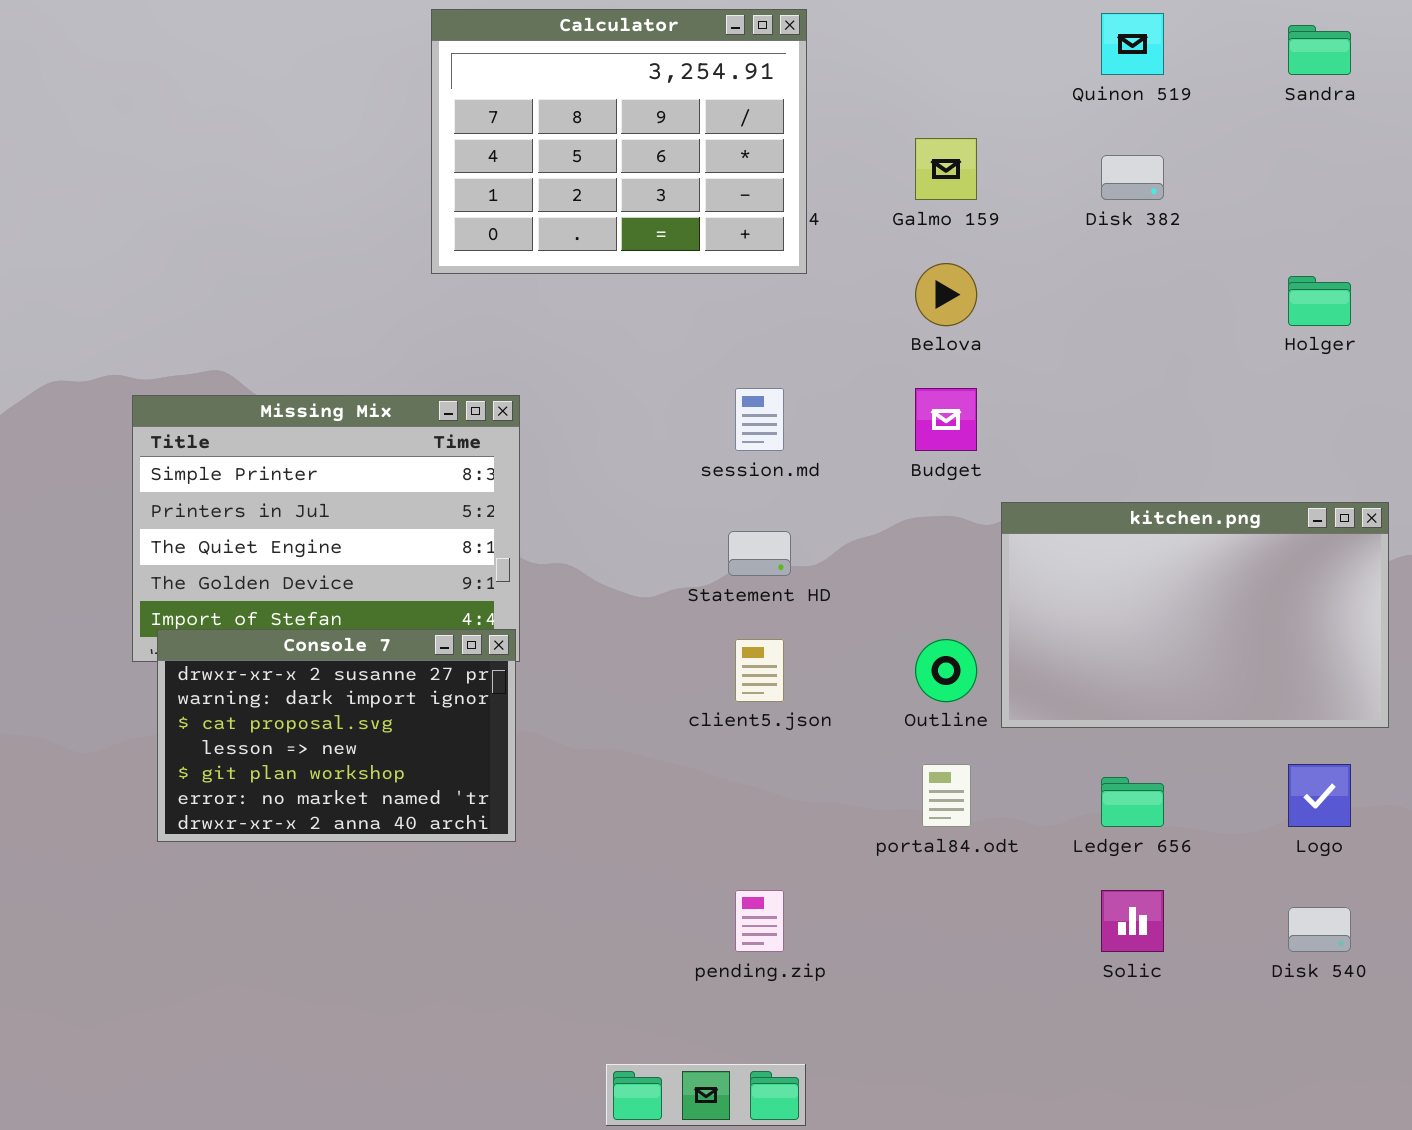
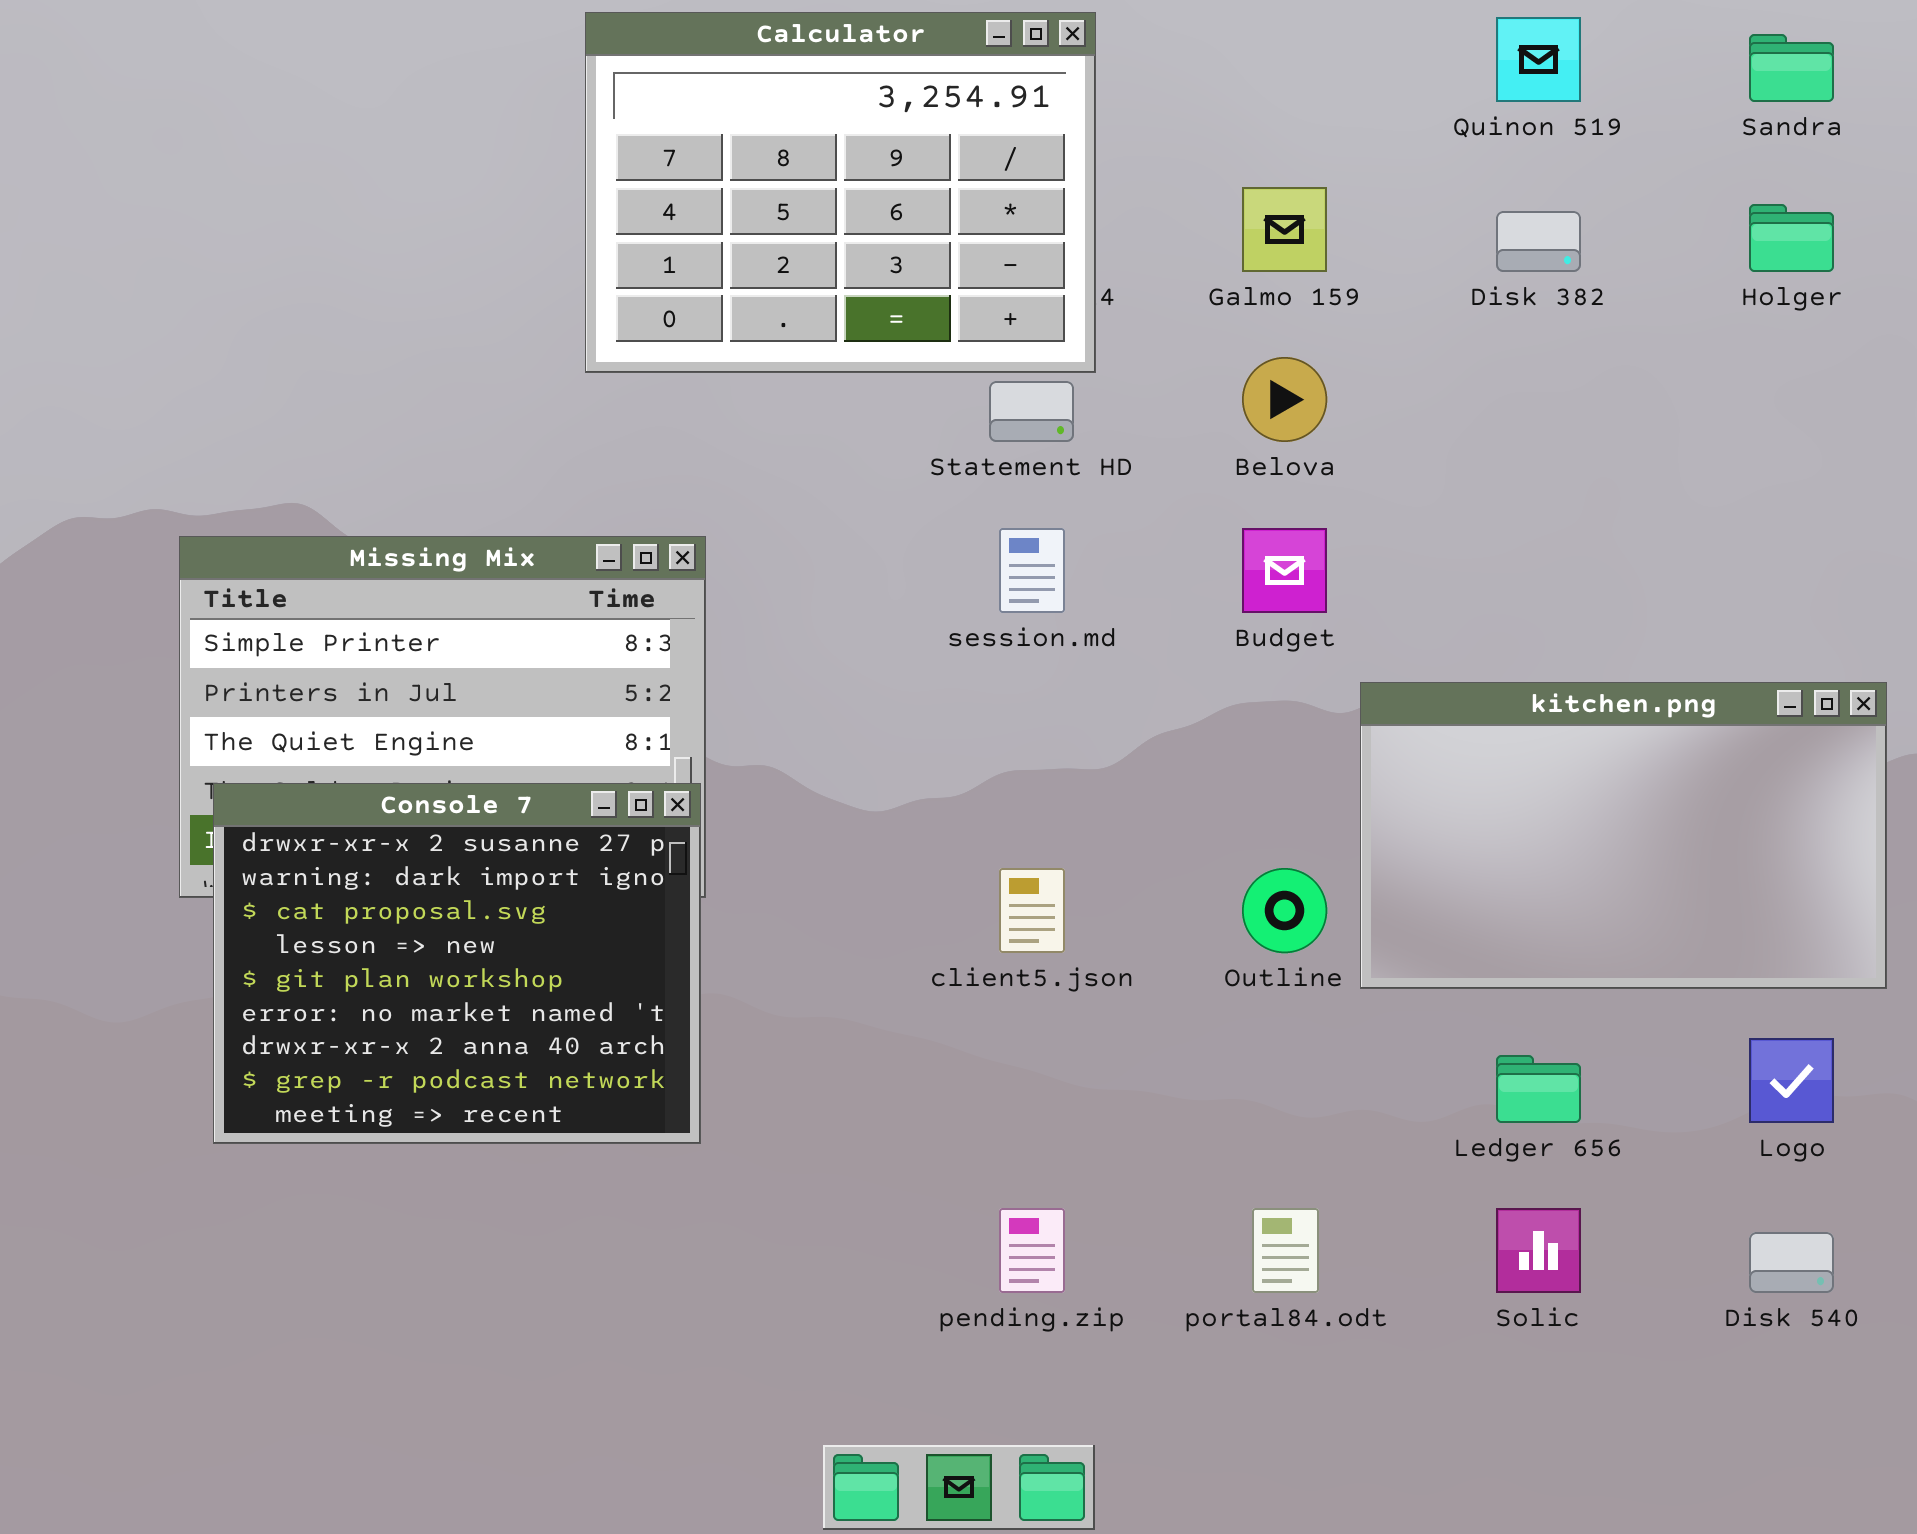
Holger: [1288,276,1351,326] -> [1749,204,1834,272], moved
Statement HD: [728,531,791,576] -> [989,381,1074,442], moved
Console 7: [157,629,516,842] -> [213,783,701,1144], resized
portal84.odt: [922,764,971,827] -> [1252,1208,1319,1293], moved

